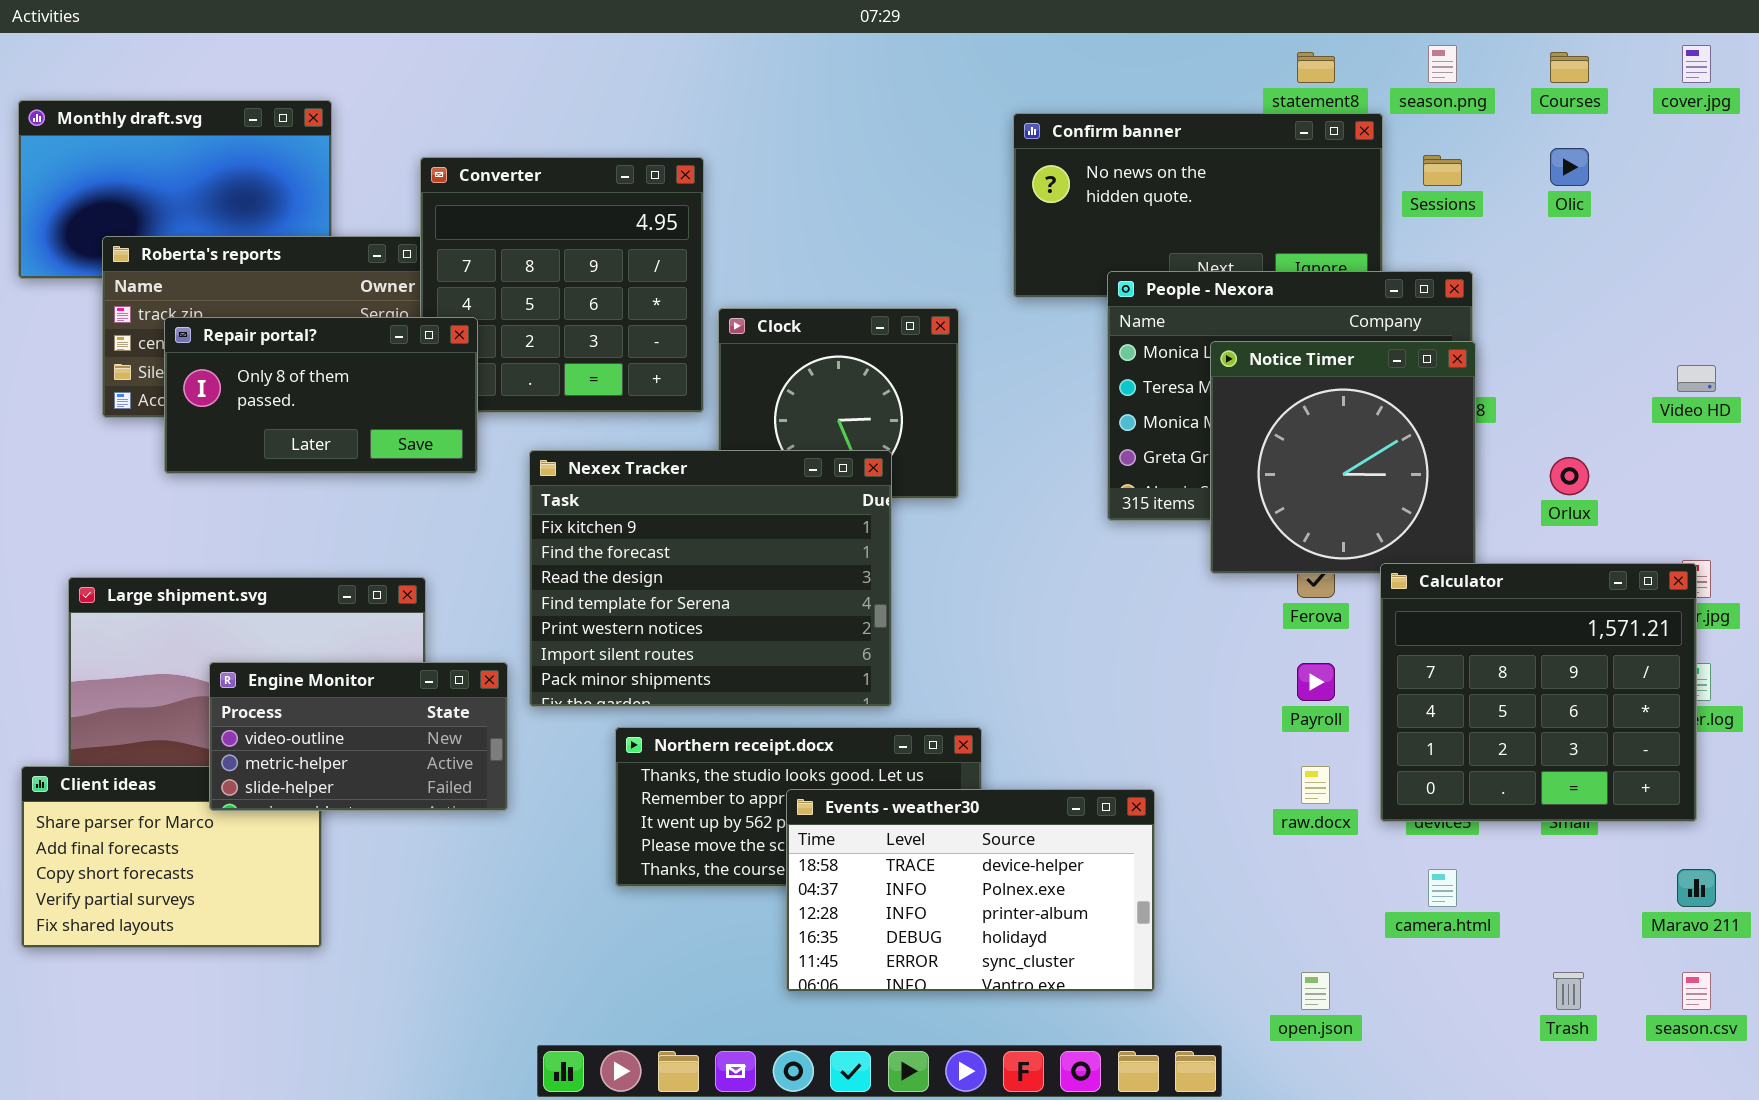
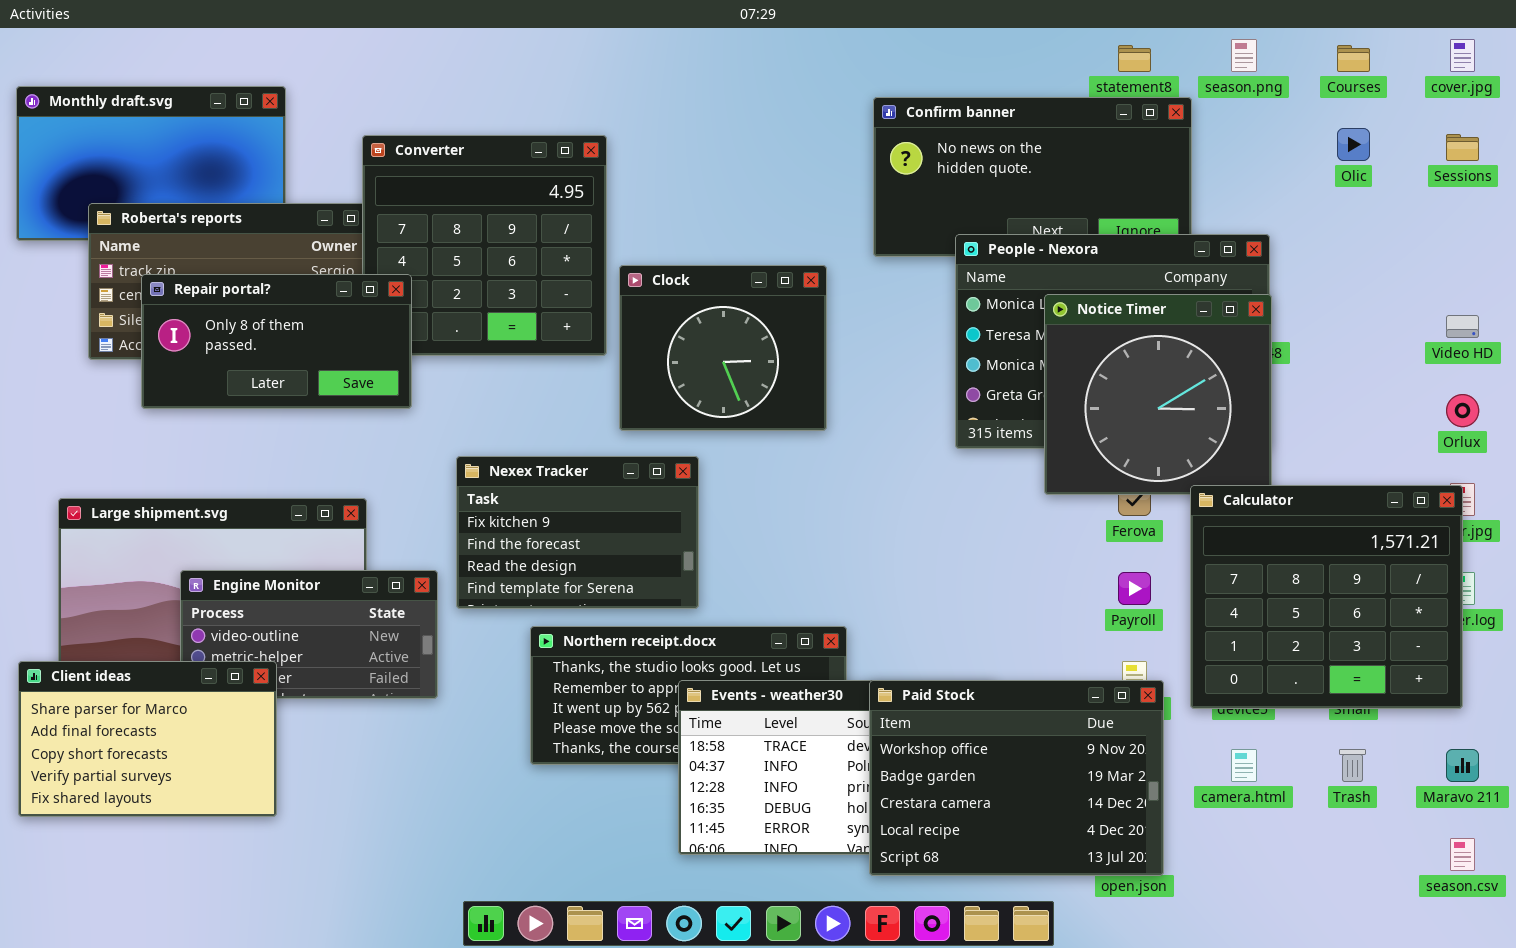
Sessions: [1423,155,1462,186] -> [1446,134,1479,161], moved
Nexex Tracker: [529,450,892,707] -> [456,456,699,609], resized
Orlux: [1550,457,1589,495] -> [1446,394,1479,427], moved
Client ideas: [21,766,322,948] -> [18,661,277,817], raised
Paid Stock: none -> [869,680,1164,876], opened
Trash: [1553,972,1584,1010] -> [1339,749,1366,782], moved

